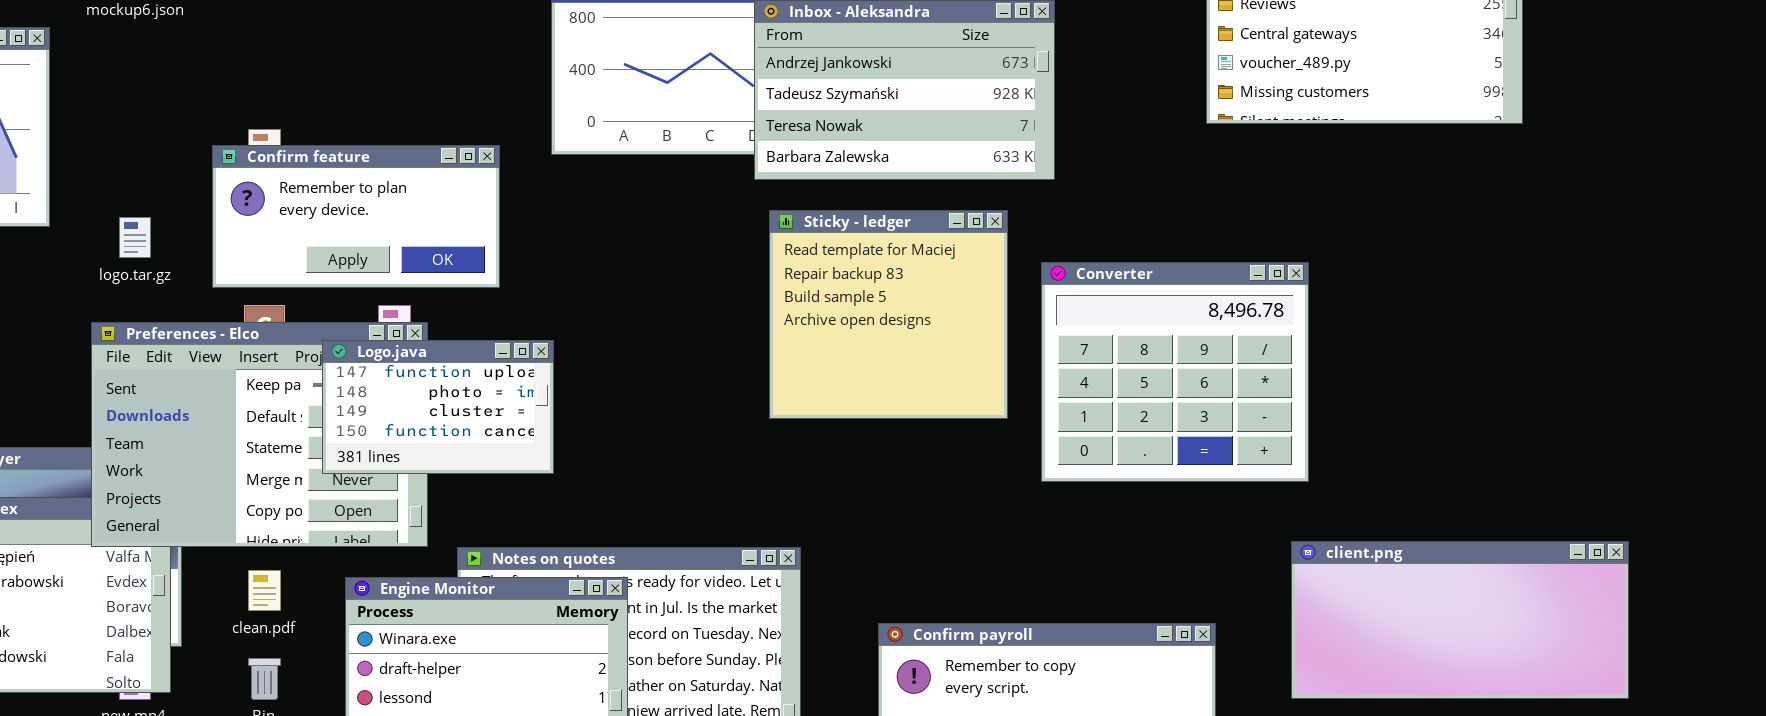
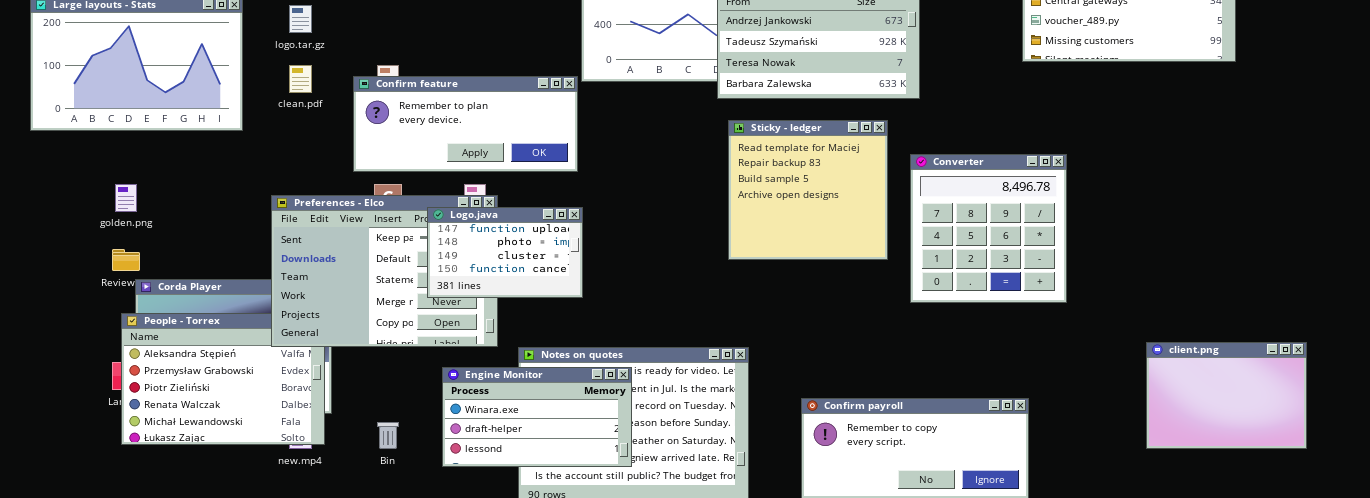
Confirm feature: [212,145,500,288] -> [353,76,578,172], resized
logo.tar.gz: [119,217,151,258] -> [289,5,312,33], moved
Converter: [1041,262,1309,482] -> [910,154,1067,303], resized
client.png: [1291,541,1629,699] -> [1146,342,1307,449], resized
clean.pdf: [248,570,281,611] -> [289,65,312,93], moved

